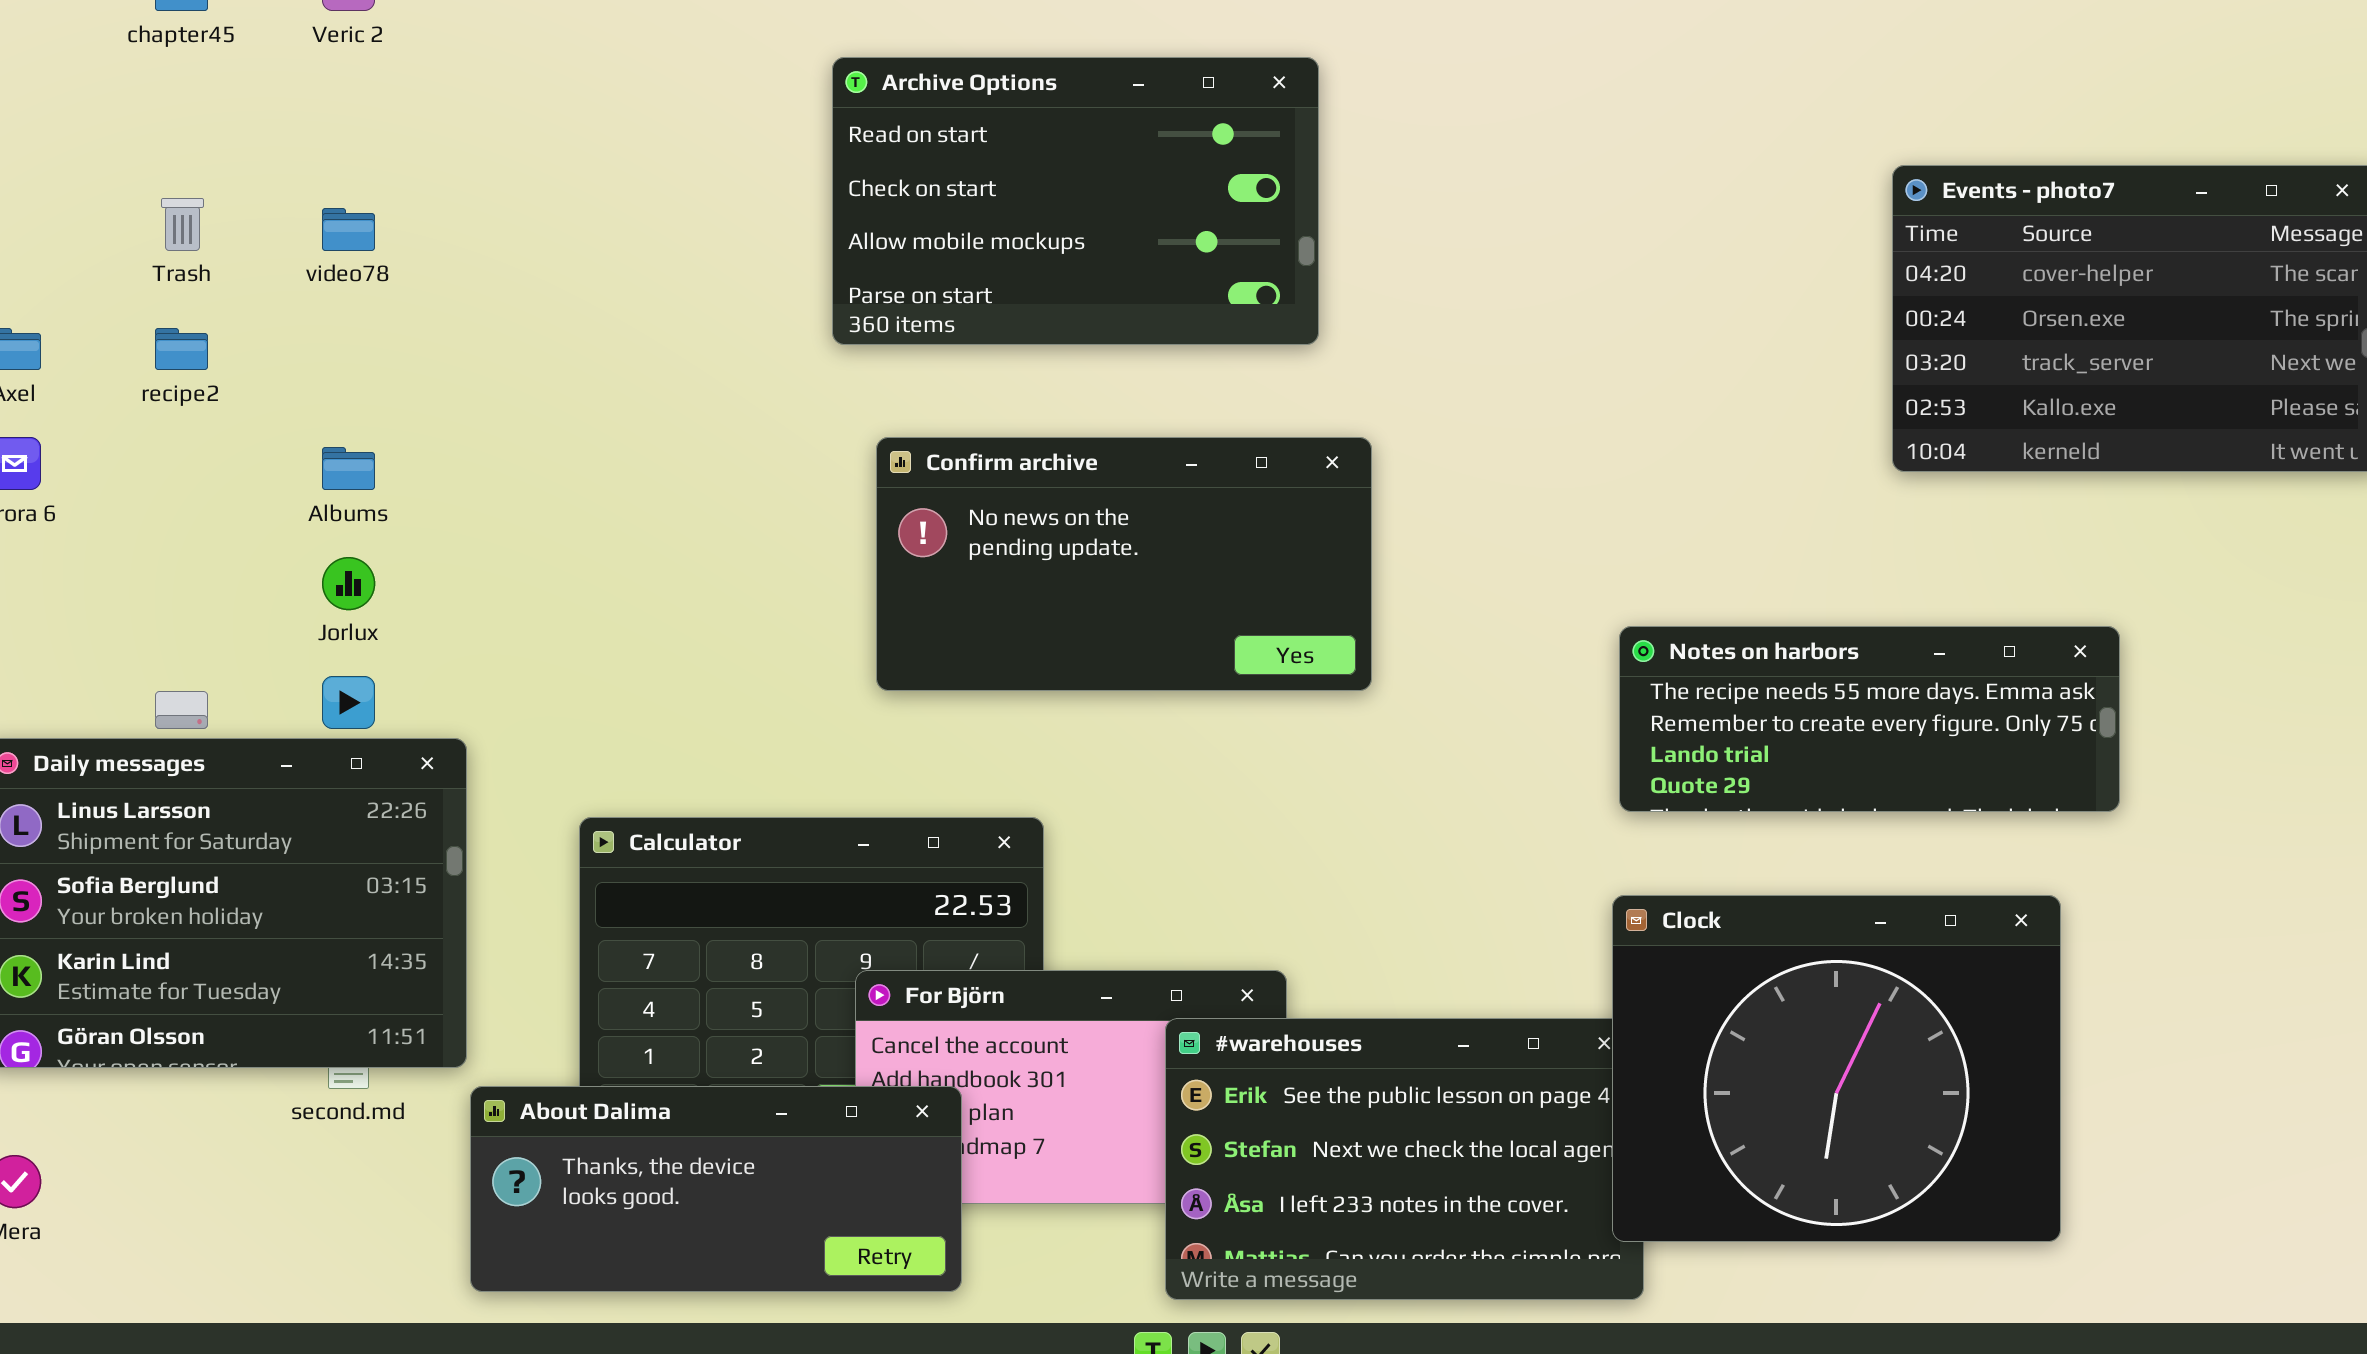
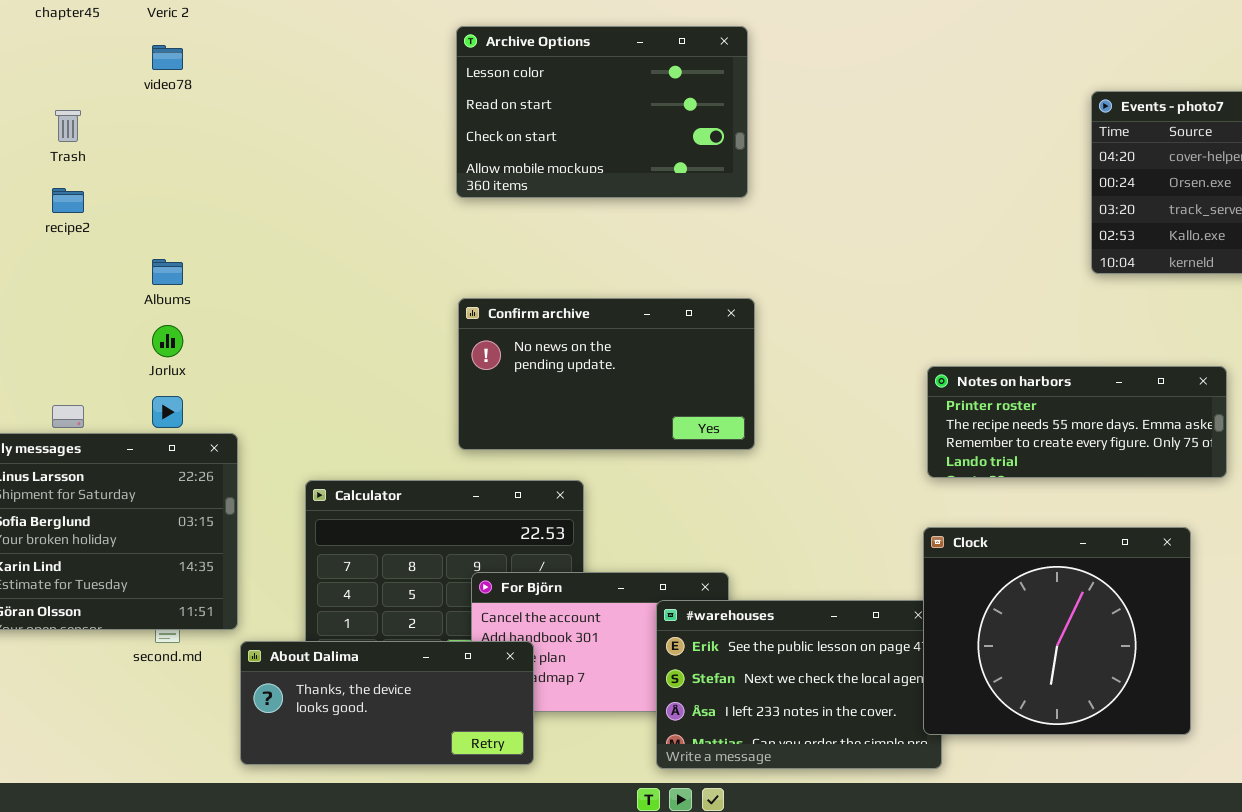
Archive Options: [832,57,1319,345] -> [456,26,748,198], scrolled up 1 row
video78: [322,208,375,251] -> [152,45,183,70], moved
Confirm archive: [876,437,1372,691] -> [458,298,755,450], moved
Notes on harbors: [1619,626,2120,812] -> [927,366,1227,478], scrolled up 1 row

